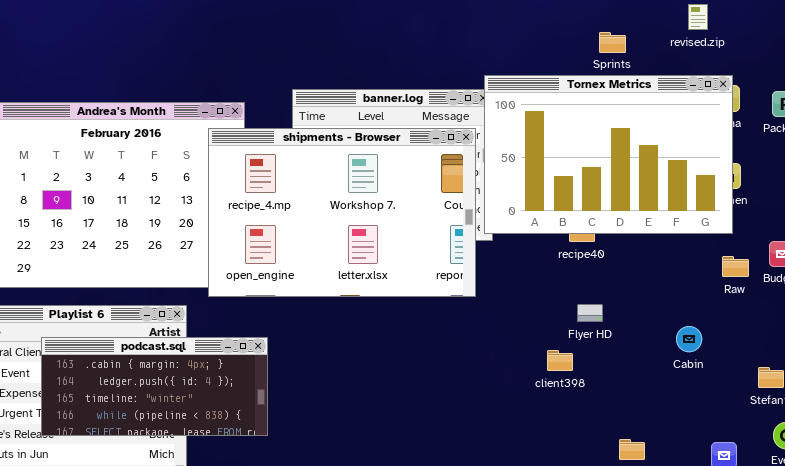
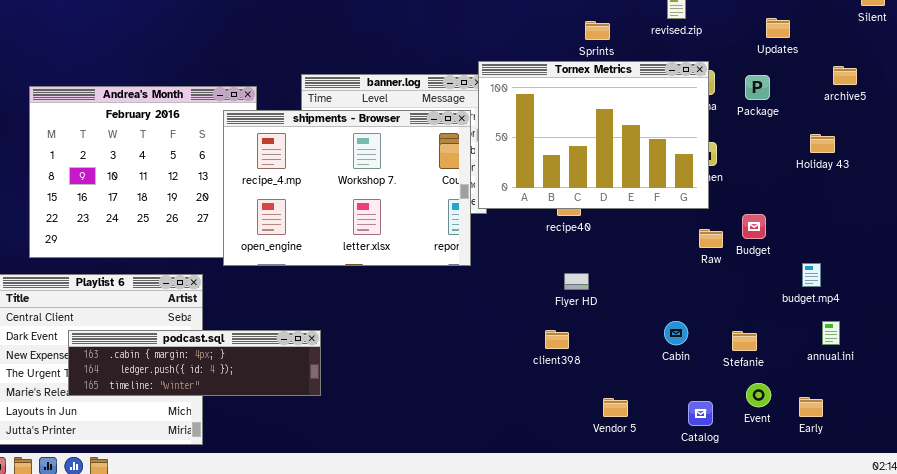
Cabin: [676,326,702,352] -> [664,321,688,345], moved
podcast.sql: [41,337,268,436] -> [68,330,321,396], resized
client398: [547,350,573,371] -> [545,330,569,349], moved

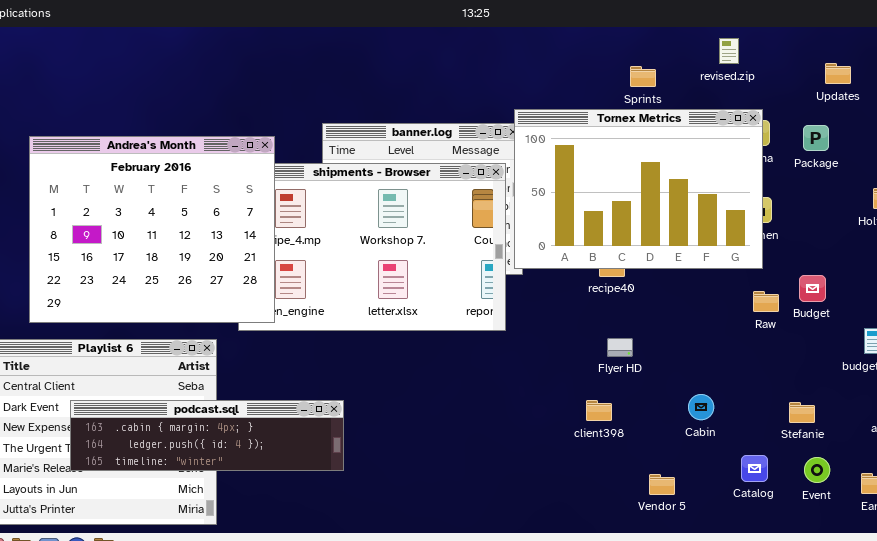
Andrea's Month: [29,86,257,258] -> [29,136,275,323], raised
Cabin: [664,321,688,345] -> [688,394,714,420], moved
Catalog: [688,401,713,426] -> [741,455,768,482], moved

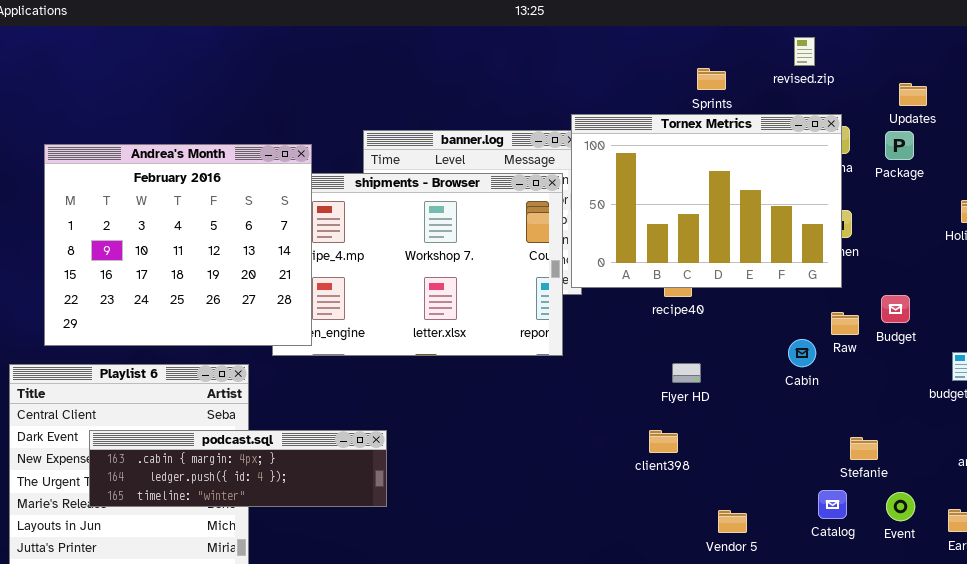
Updates: [825,63,851,84] -> [899,83,927,106], moved
Cabin: [688,394,714,420] -> [788,339,816,367], moved
Stefanie: [789,402,815,423] -> [850,437,878,460], moved

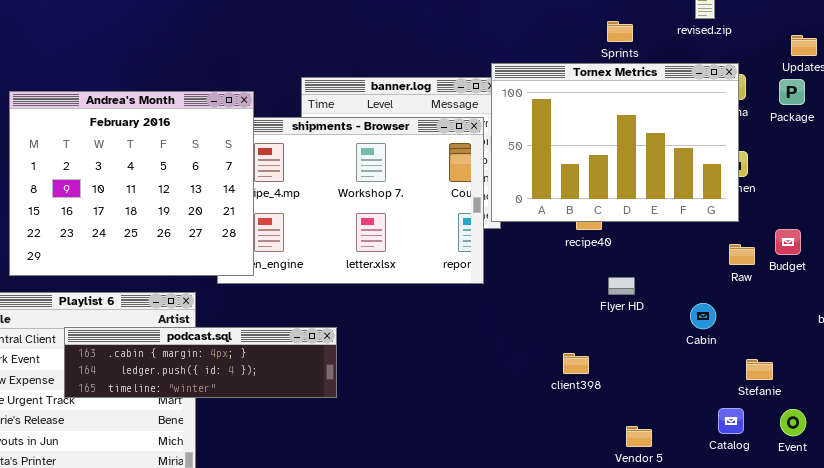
Cabin: [788,339,816,367] -> [690,303,716,329], moved
Flyer HD: [672,363,701,383] -> [608,277,635,295], moved
podcast.sql: [89,430,387,507] -> [64,327,337,398], moved

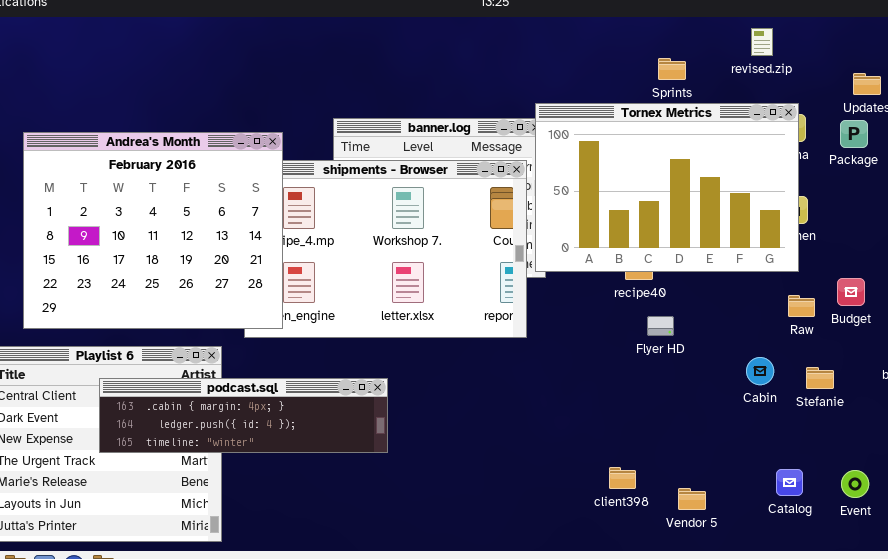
Flyer HD: [608,277,635,295] -> [647,316,674,336], moved
podcast.sql: [64,327,337,398] -> [99,378,388,453], moved
client398: [563,353,589,374] -> [609,467,636,489], moved
Stefanie: [746,359,773,380] -> [806,367,834,389], moved

